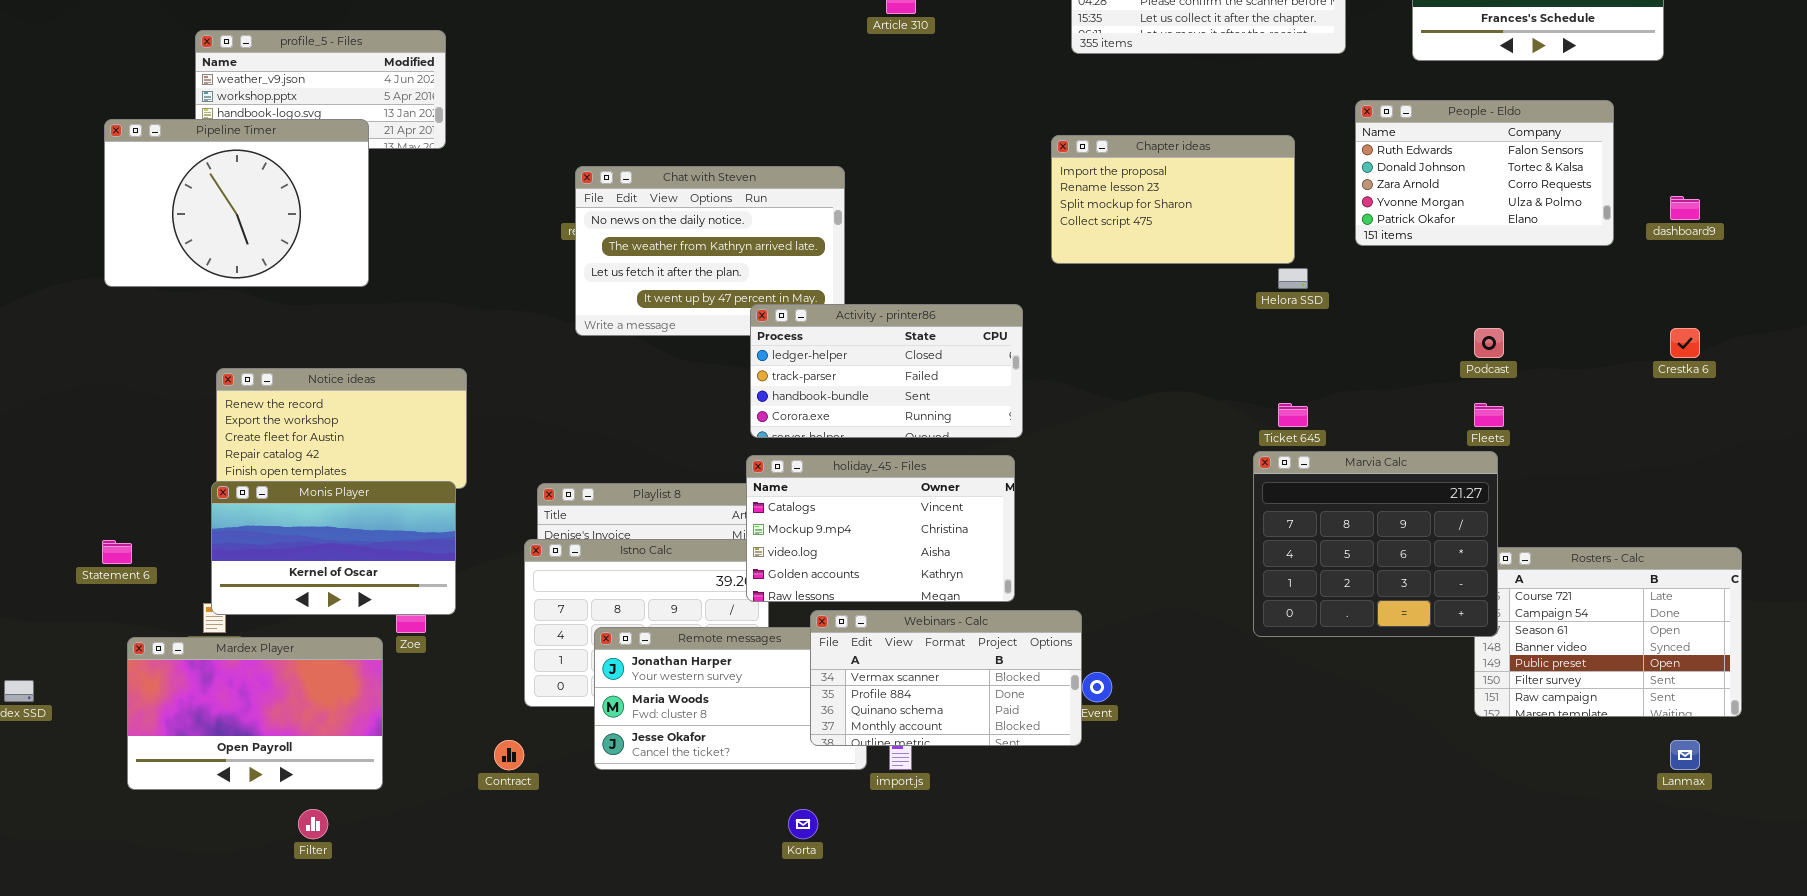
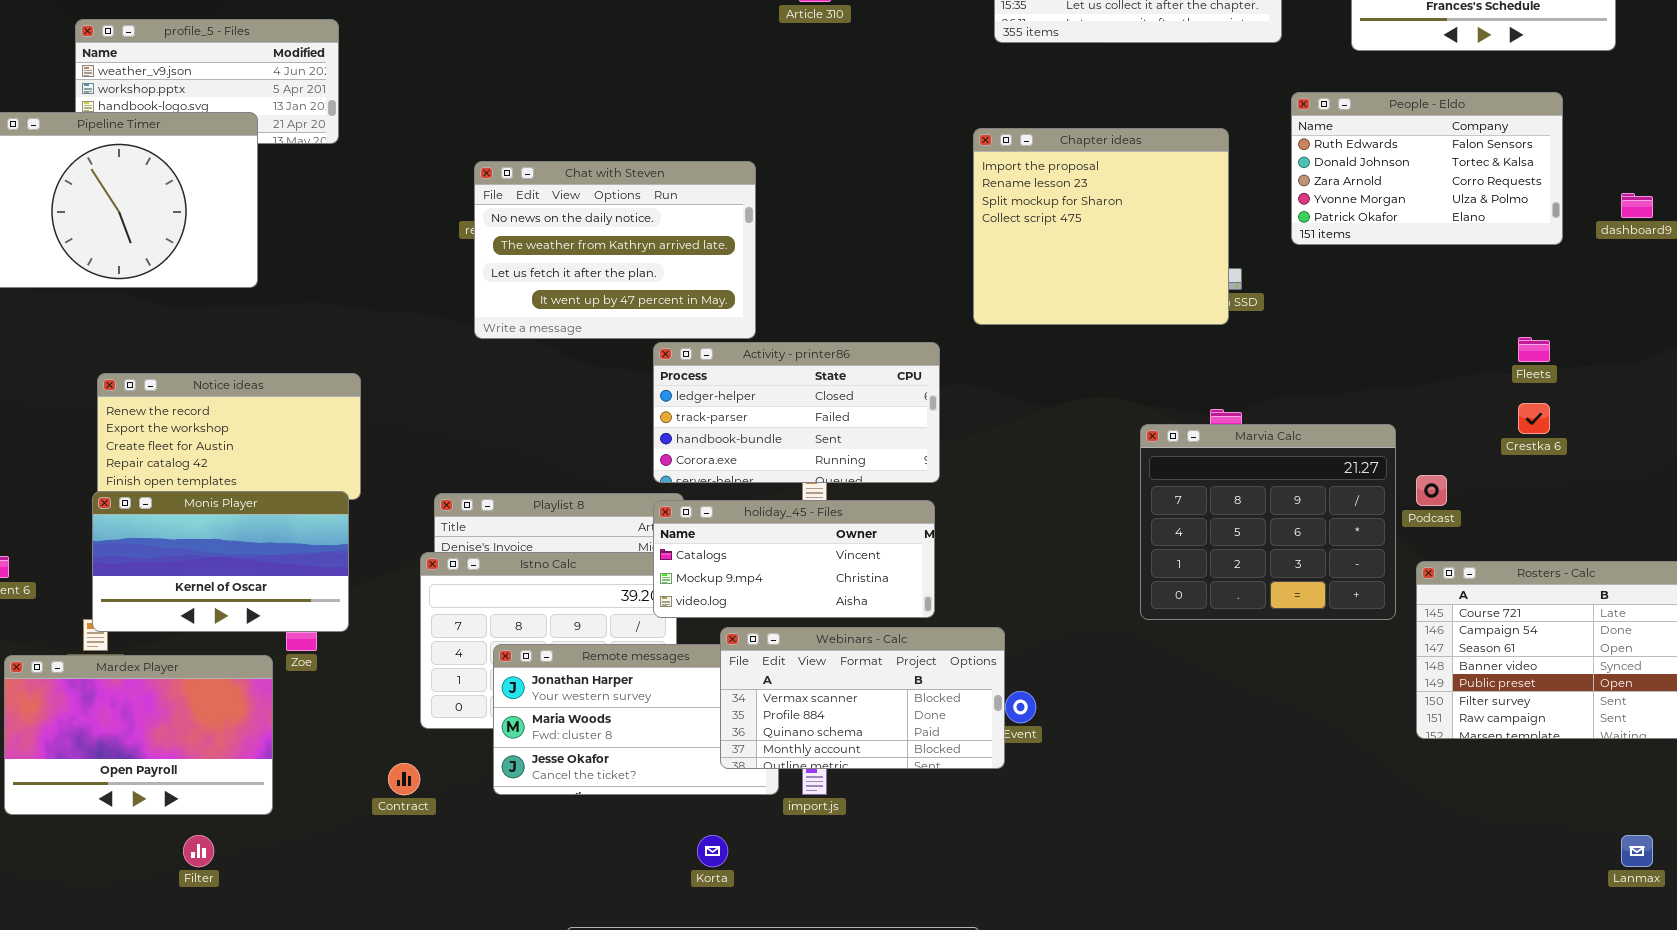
Chapter ideas: [1051,135,1295,264] -> [973,128,1229,325], resized
Activity - printer86: [750,304,1023,438] -> [653,342,940,483], moved
Podcast: [1474,328,1504,358] -> [1416,475,1447,506], moved
Crestka 6: [1670,328,1700,358] -> [1518,403,1550,434], moved
Fleets: [1474,403,1504,427] -> [1518,337,1550,362], moved
Marvia Calc: [1253,451,1498,637] -> [1140,424,1396,620], moved
holiday_45 - Files: [746,455,1015,602] -> [653,500,935,618], resized
Lanmax: [1670,740,1700,770] -> [1621,835,1653,867], moved

